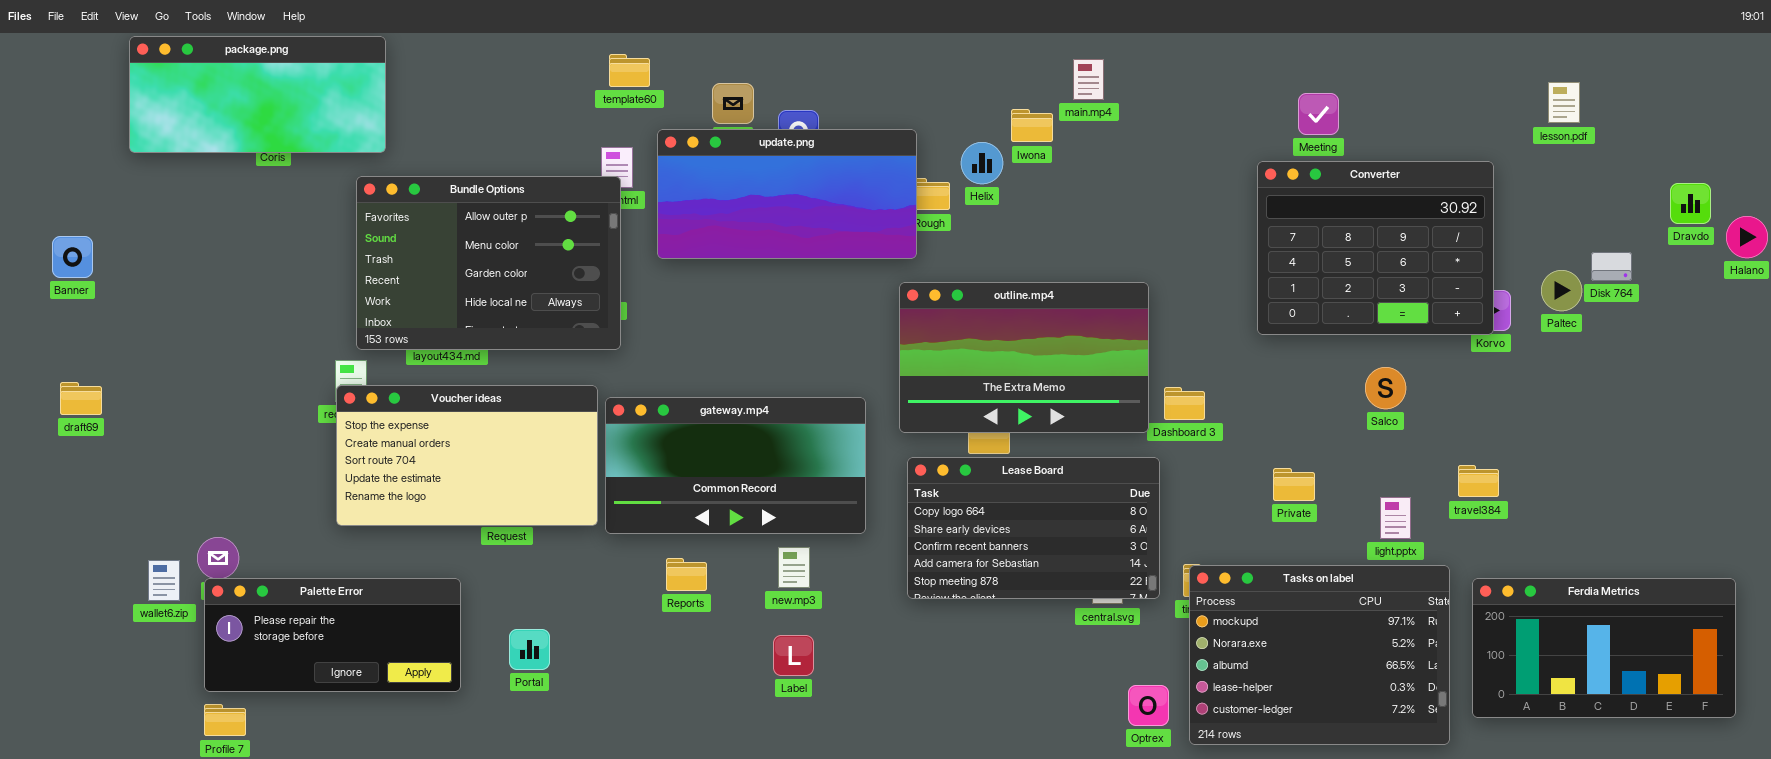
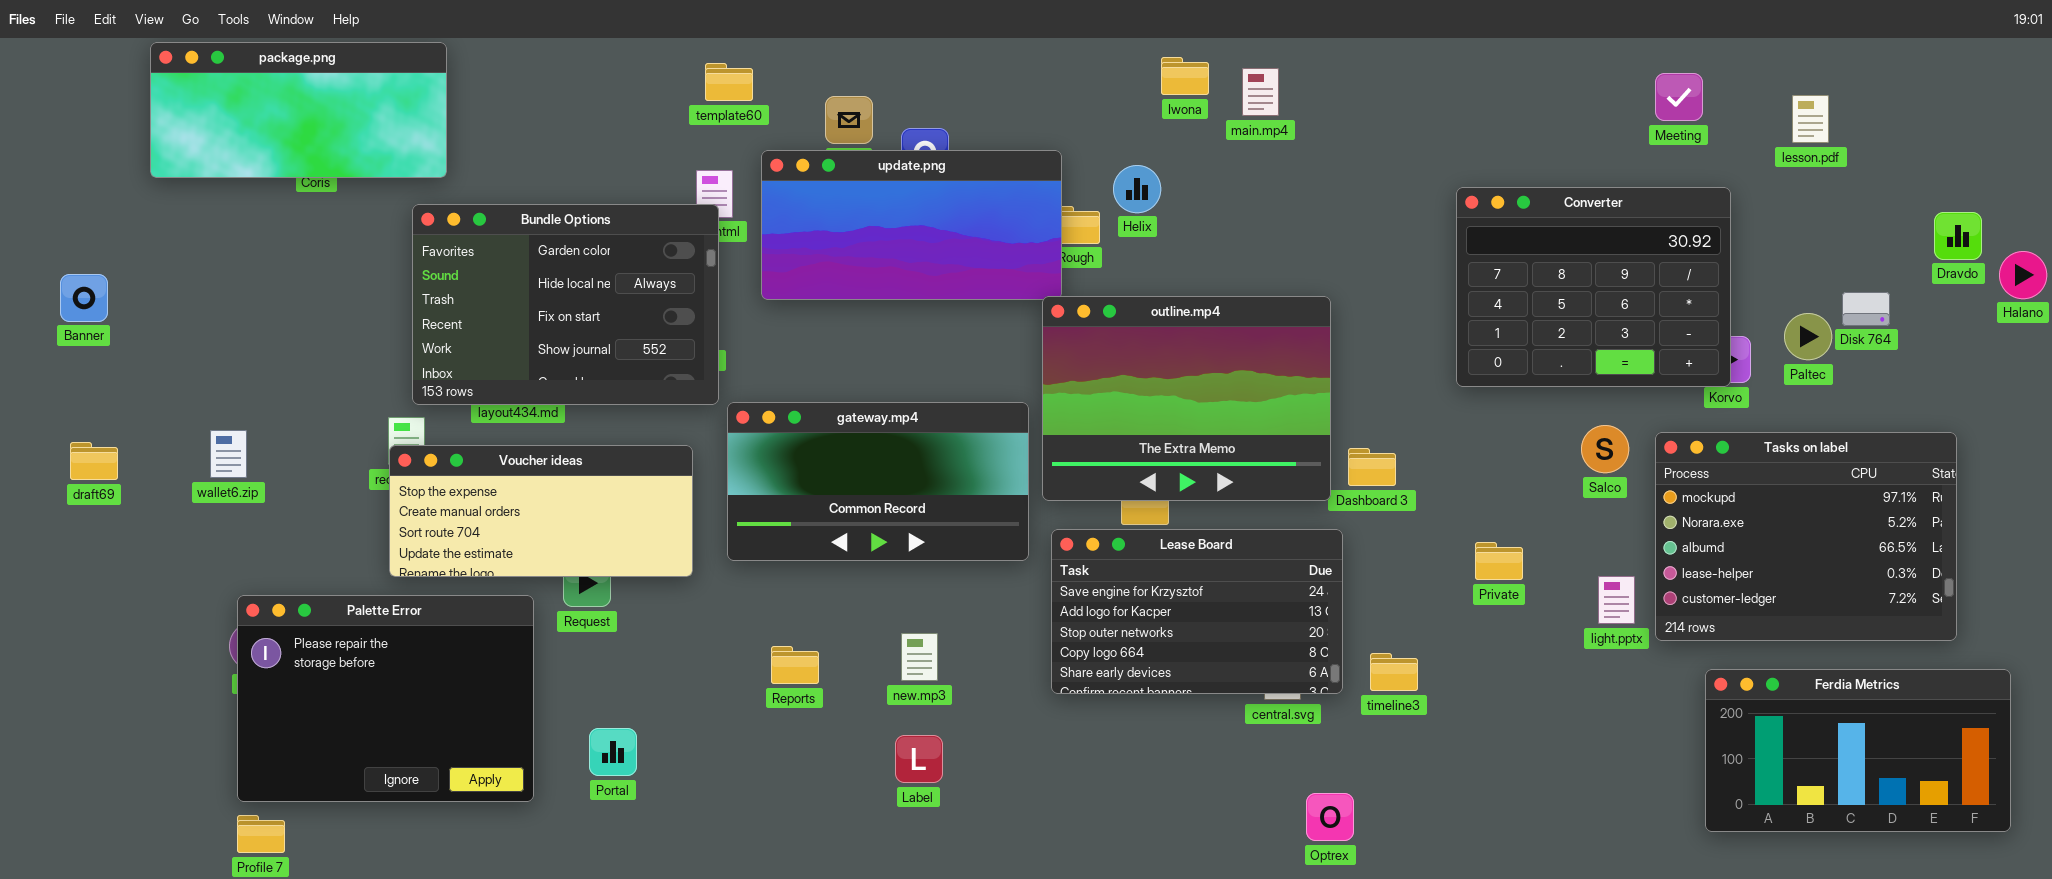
Meeting: [1298,93,1339,135] -> [1655,73,1703,121], moved
Iwona: [1011,109,1053,142] -> [1161,57,1209,95], moved
Bundle Options: [356,176,621,350] -> [412,204,719,405], scrolled down 2 rows
outline.mp4: [899,282,1149,433] -> [1042,296,1331,501], resized
Voucher ideas: [336,385,598,526] -> [389,445,693,577], resized
gateway.mp4: [605,397,866,534] -> [727,402,1029,561], moved
Lease Board: [907,457,1160,599] -> [1051,529,1343,694], scrolled up 3 rows
wallet6.zip: [148,560,180,601] -> [210,430,247,478], moved
Tasks on label: [1189,565,1450,745] -> [1655,432,1957,641], moved
Palette Error: [204,578,461,692] -> [237,595,534,802], resized

